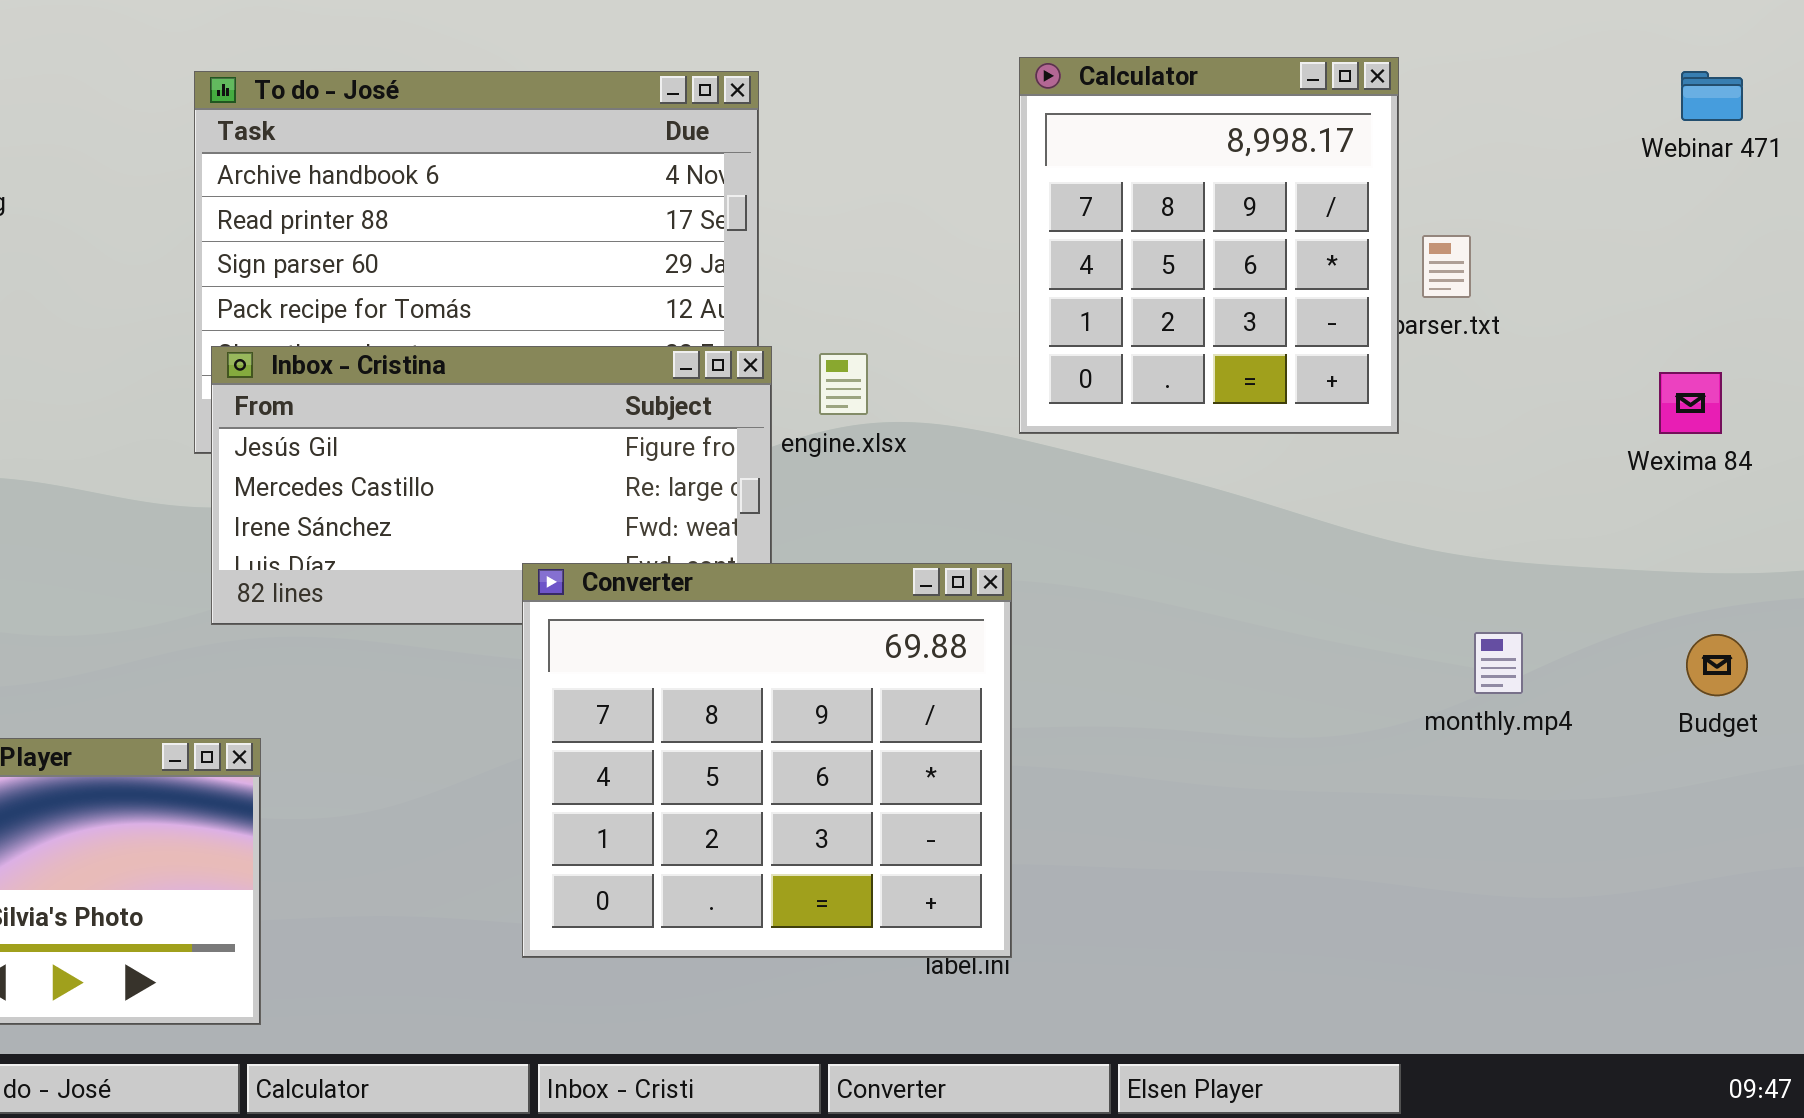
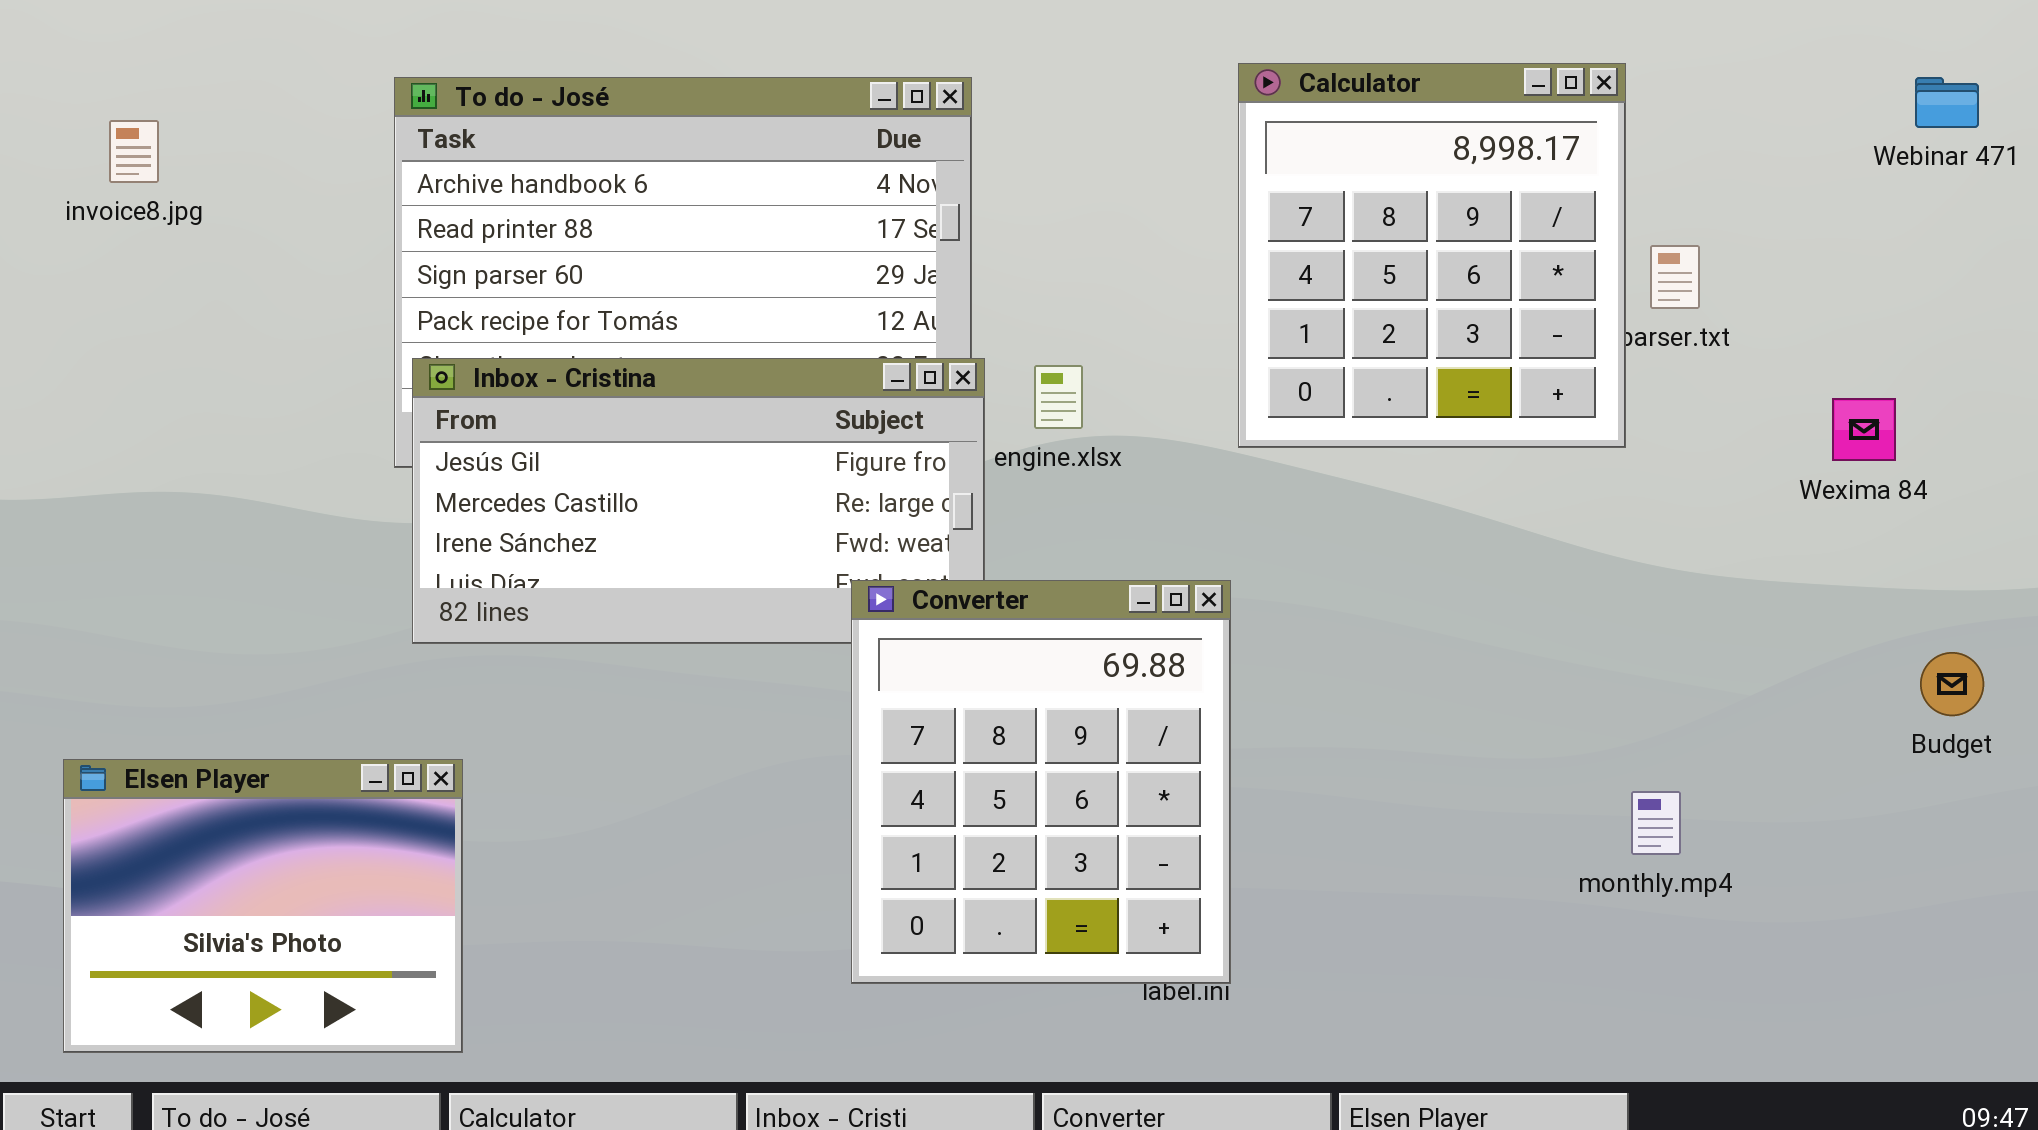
Wexima 84: [1659,372,1722,434] -> [1832,398,1896,461], moved
Converter: [522,563,1012,958] -> [851,580,1231,984], resized
monthly.mp4: [1474,632,1523,694] -> [1631,791,1681,855], moved

